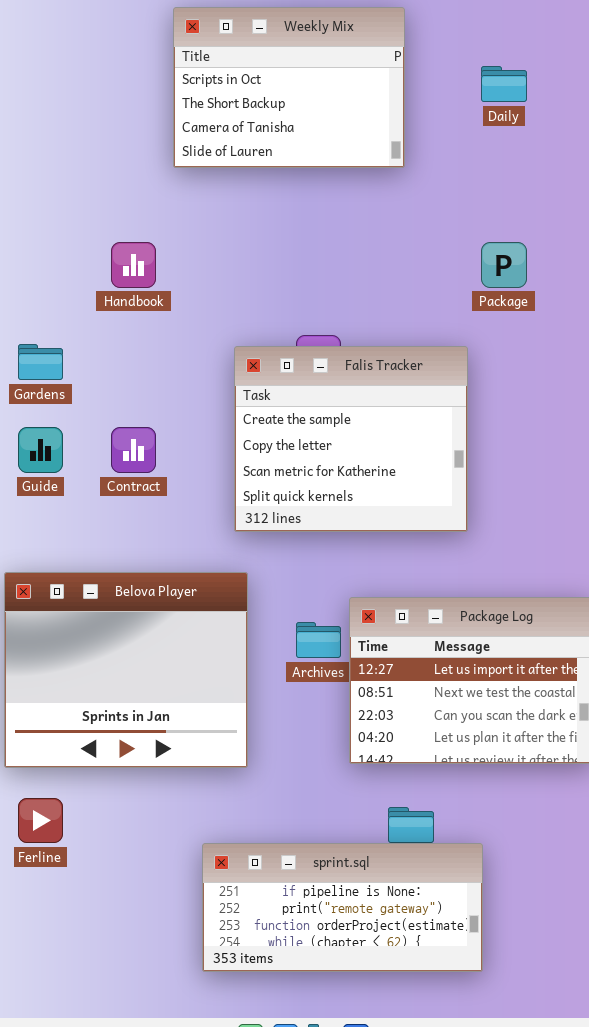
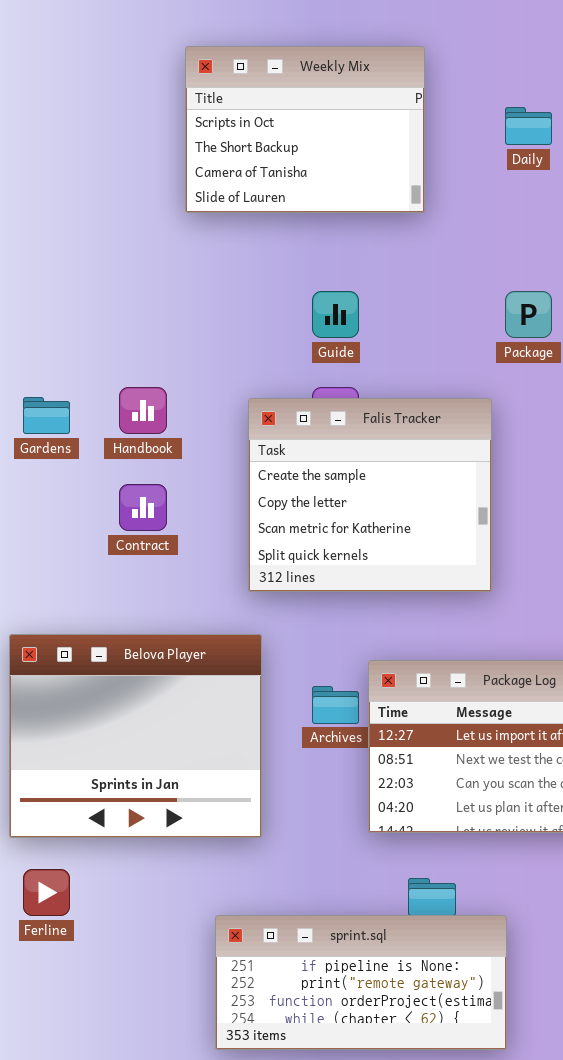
Handbook: [111,242,156,288] -> [119,387,167,434], moved
Guide: [18,427,63,473] -> [312,291,359,338], moved

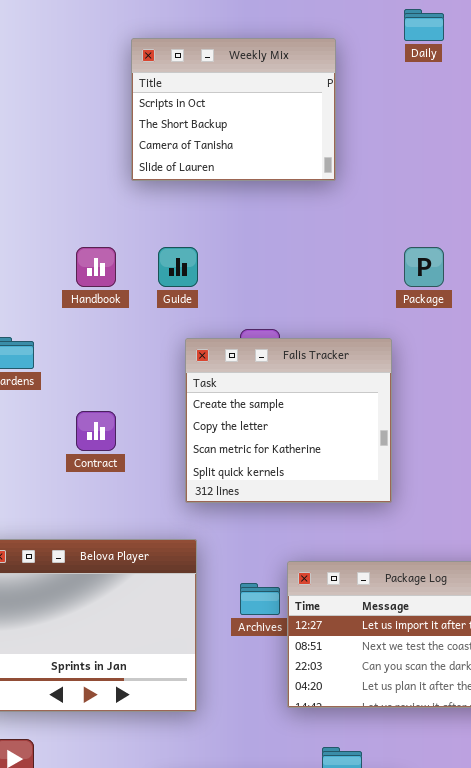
Daily: [505,107,552,145] -> [404,9,444,41], moved
Guide: [312,291,359,338] -> [158,247,198,287], moved
Handbook: [119,387,167,434] -> [76,247,116,287], moved

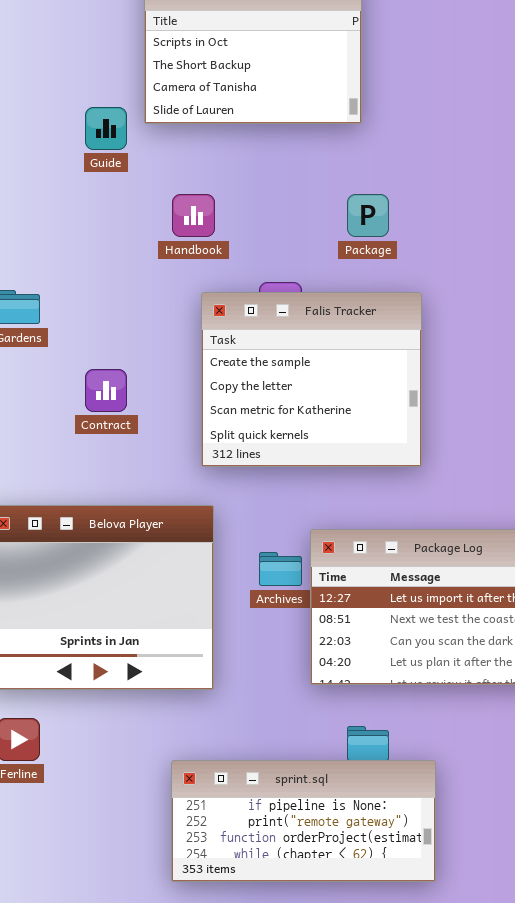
Handbook: [76,247,116,287] -> [172,194,215,237], moved
Guide: [158,247,198,287] -> [85,107,127,150], moved
Package: [404,247,444,287] -> [347,194,389,237], moved

